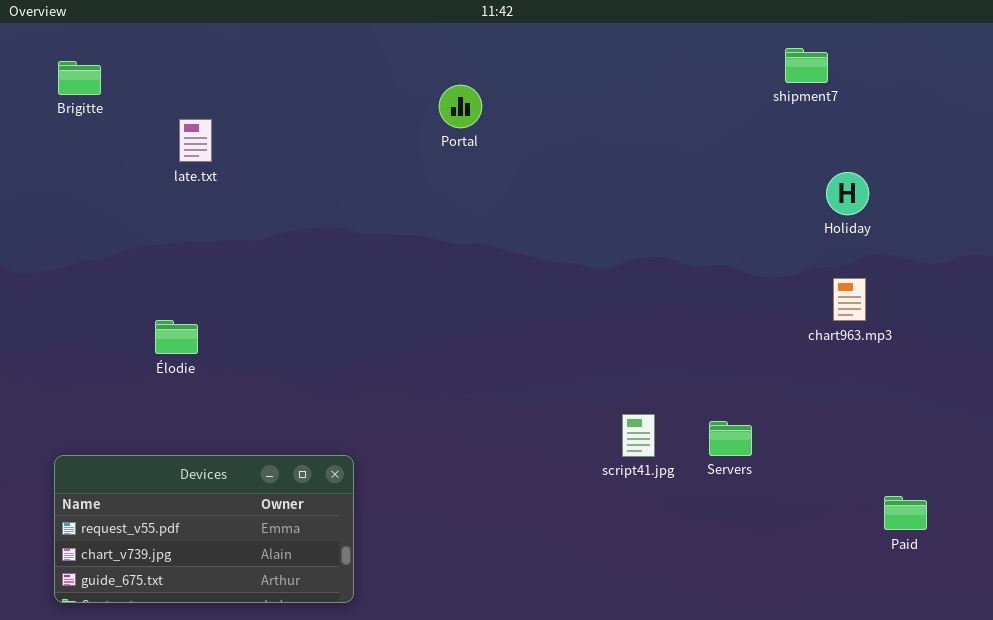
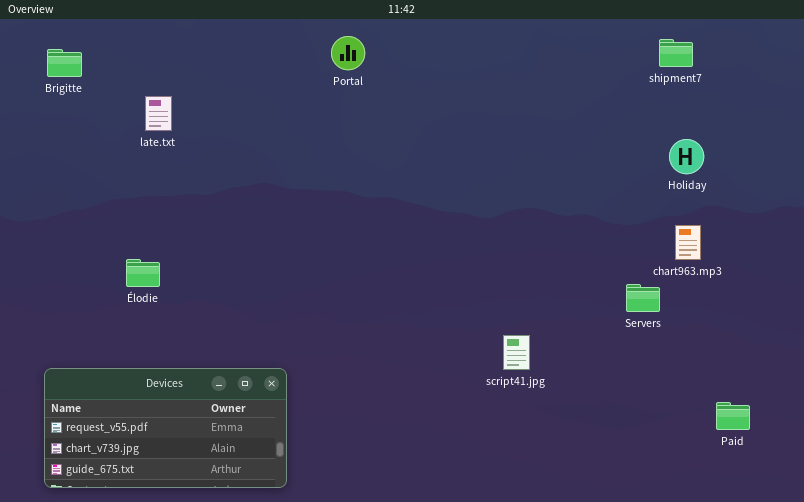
shipment7: [785,48,828,83] -> [659,39,693,67], moved
Portal: [439,85,482,128] -> [331,36,365,70], moved
Servers: [709,421,752,456] -> [626,284,660,312], moved

